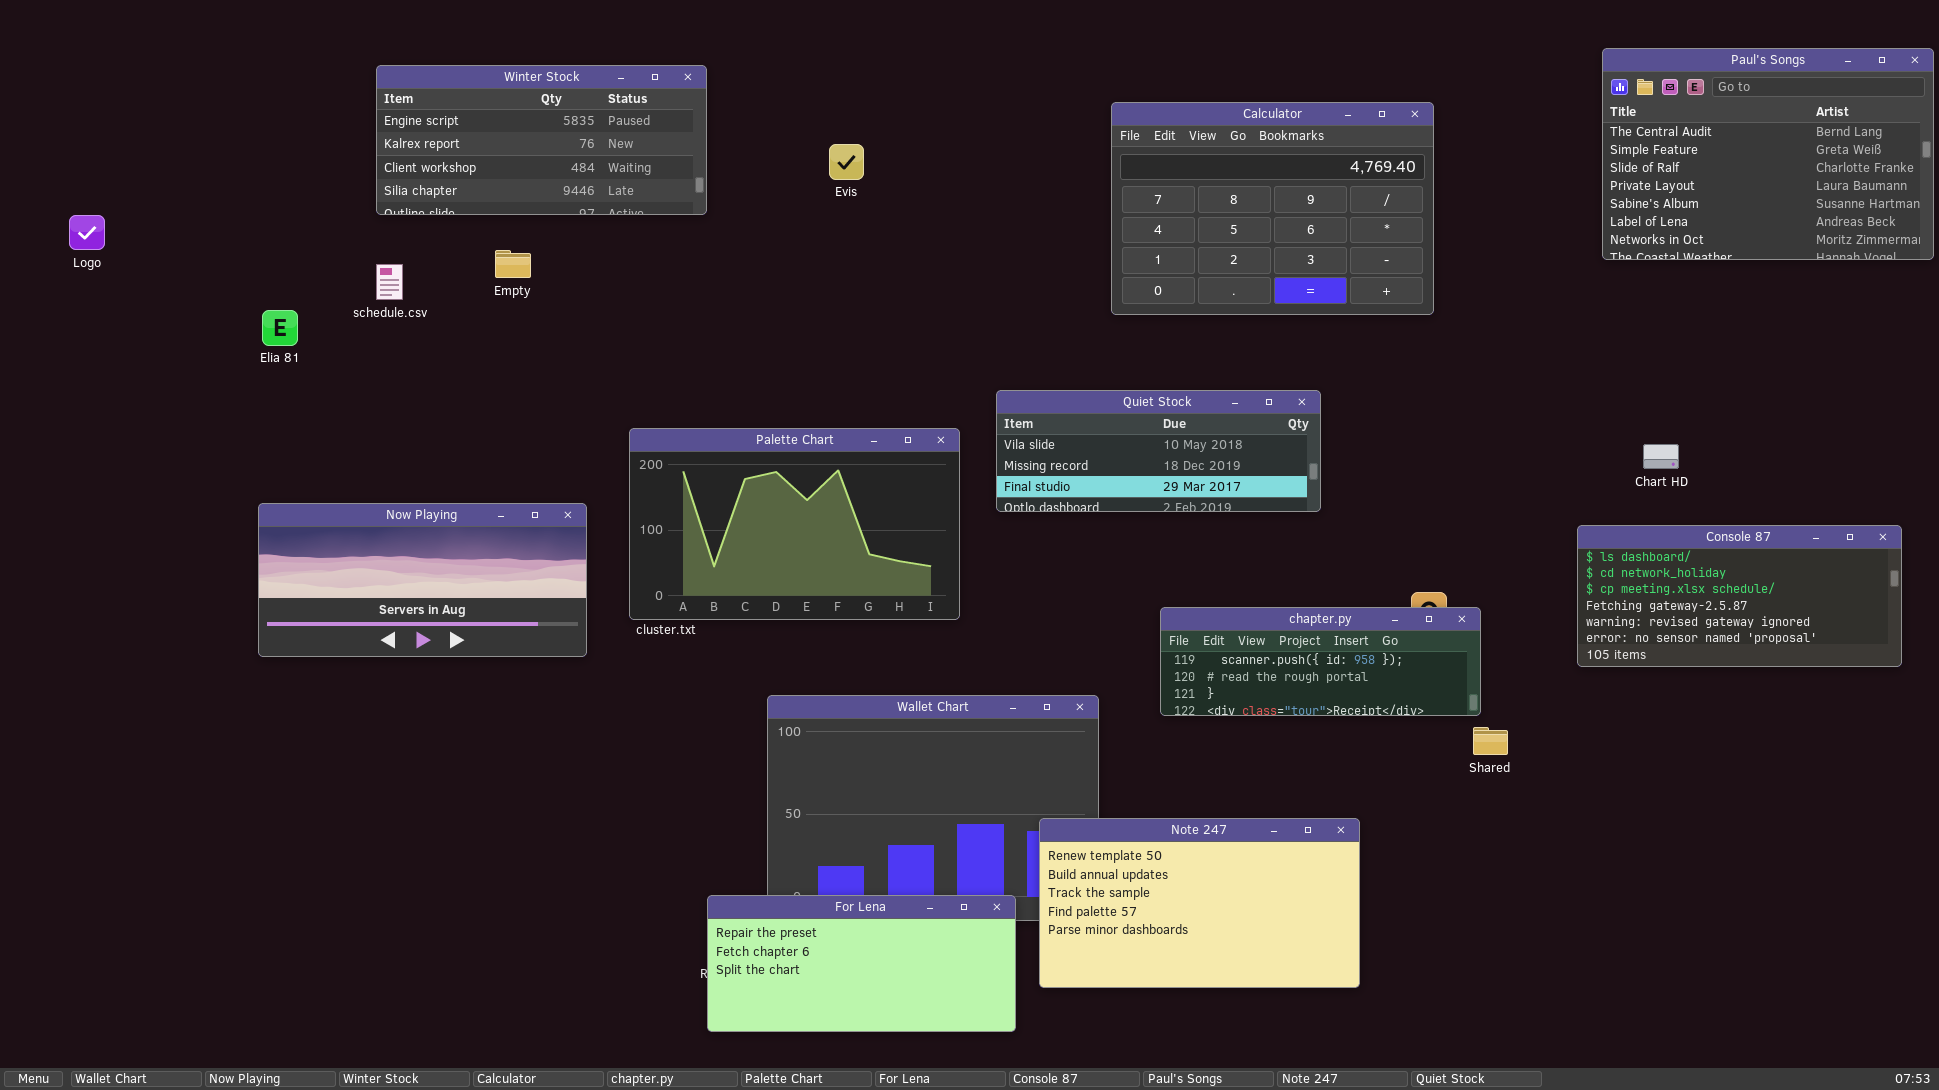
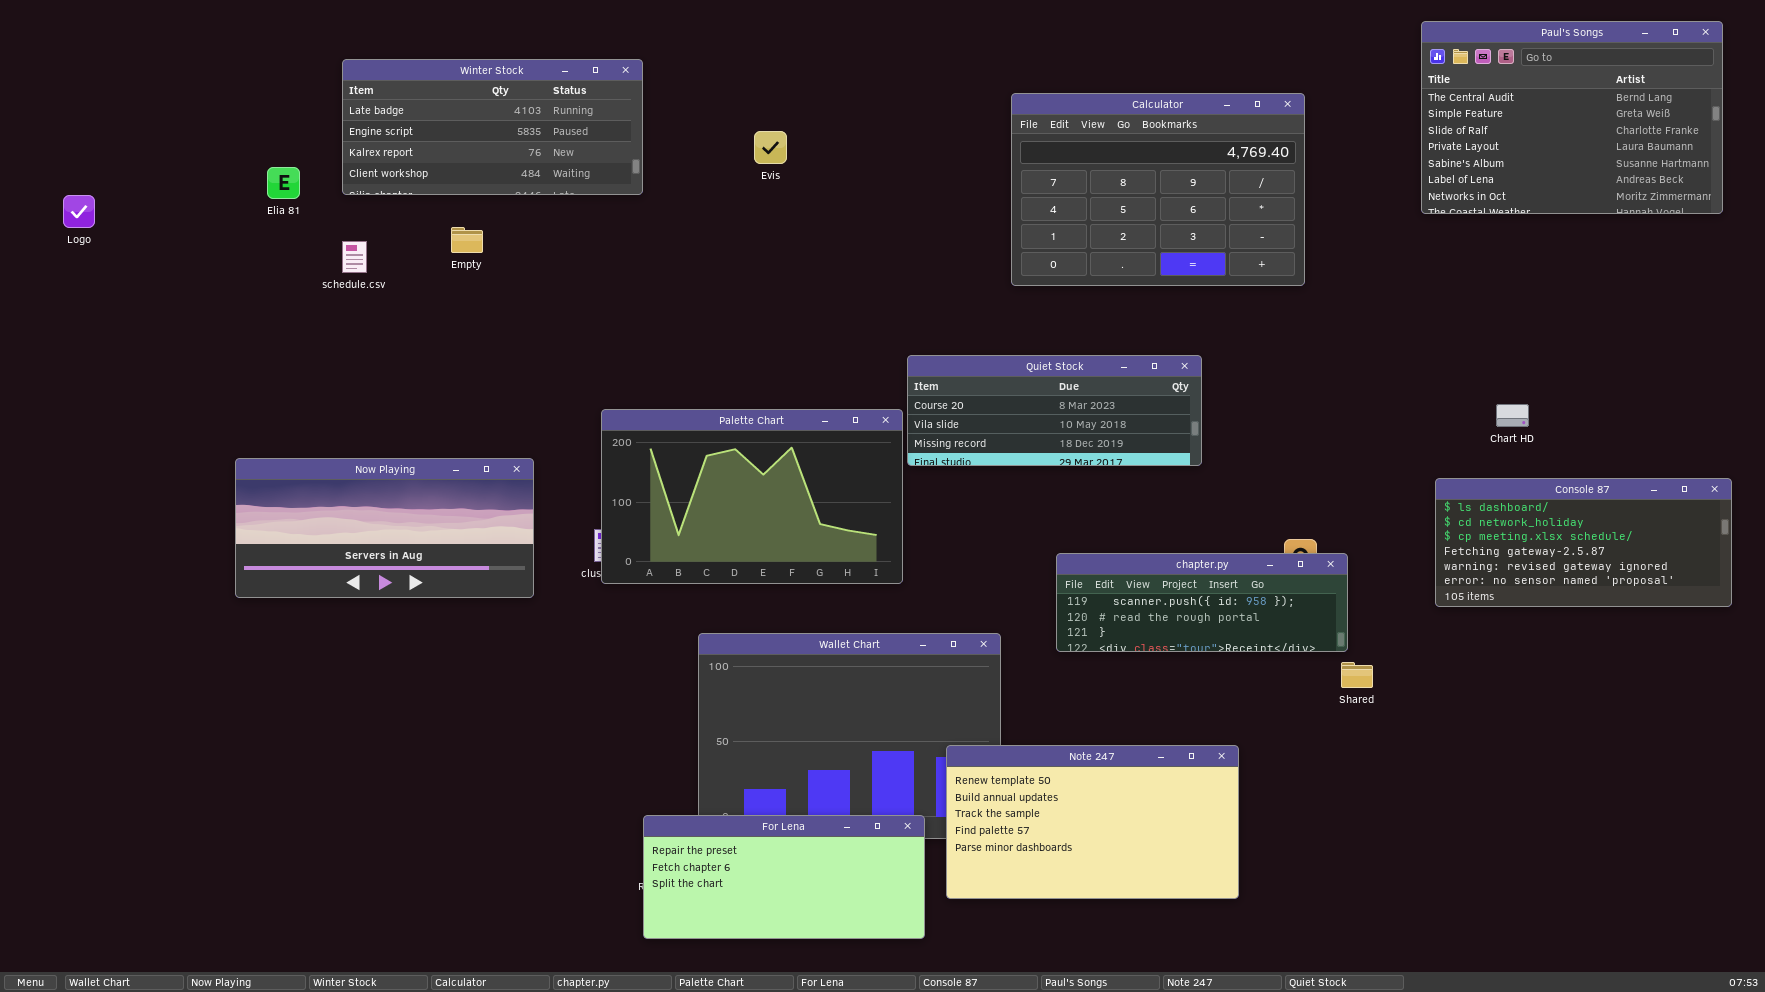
Paul's Songs: [1602,48,1934,260] -> [1421,21,1723,214], moved
Winter Stock: [376,65,707,215] -> [342,59,643,195], scrolled up 1 row
Elia 81: [262,310,298,346] -> [267,167,300,199], moved
Quiet Stock: [996,390,1321,512] -> [907,355,1202,466], scrolled up 1 row
Palette Chart: [629,428,960,620] -> [601,409,903,584], moved

